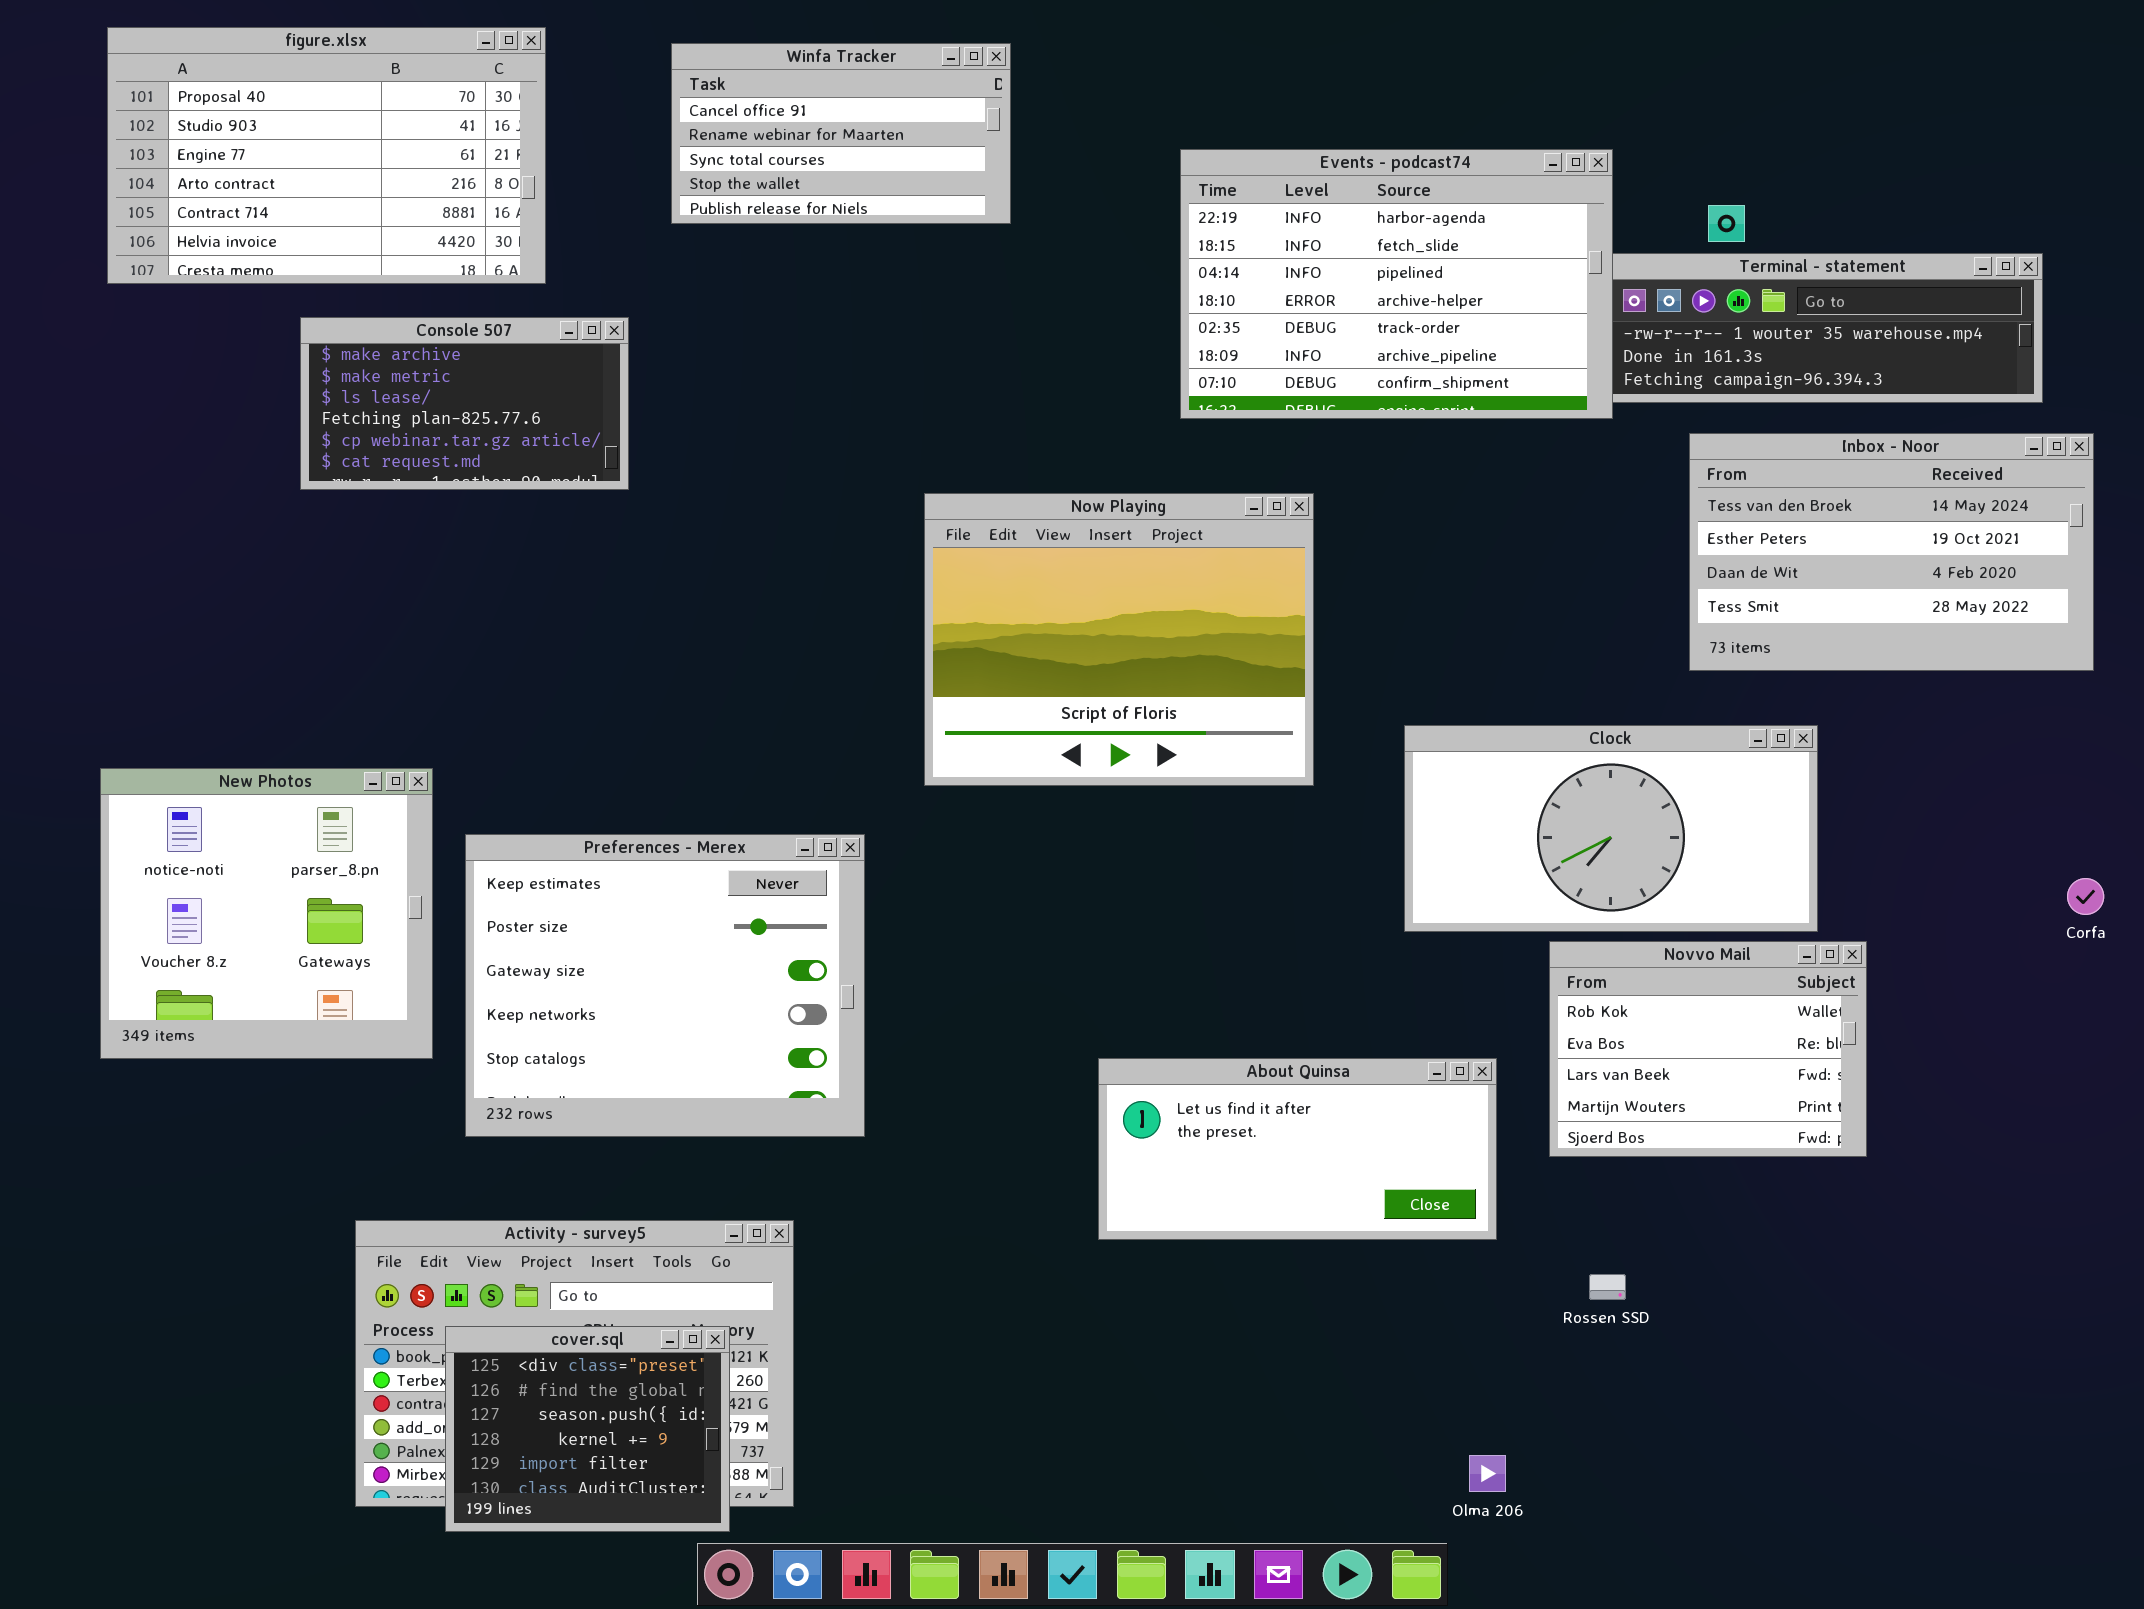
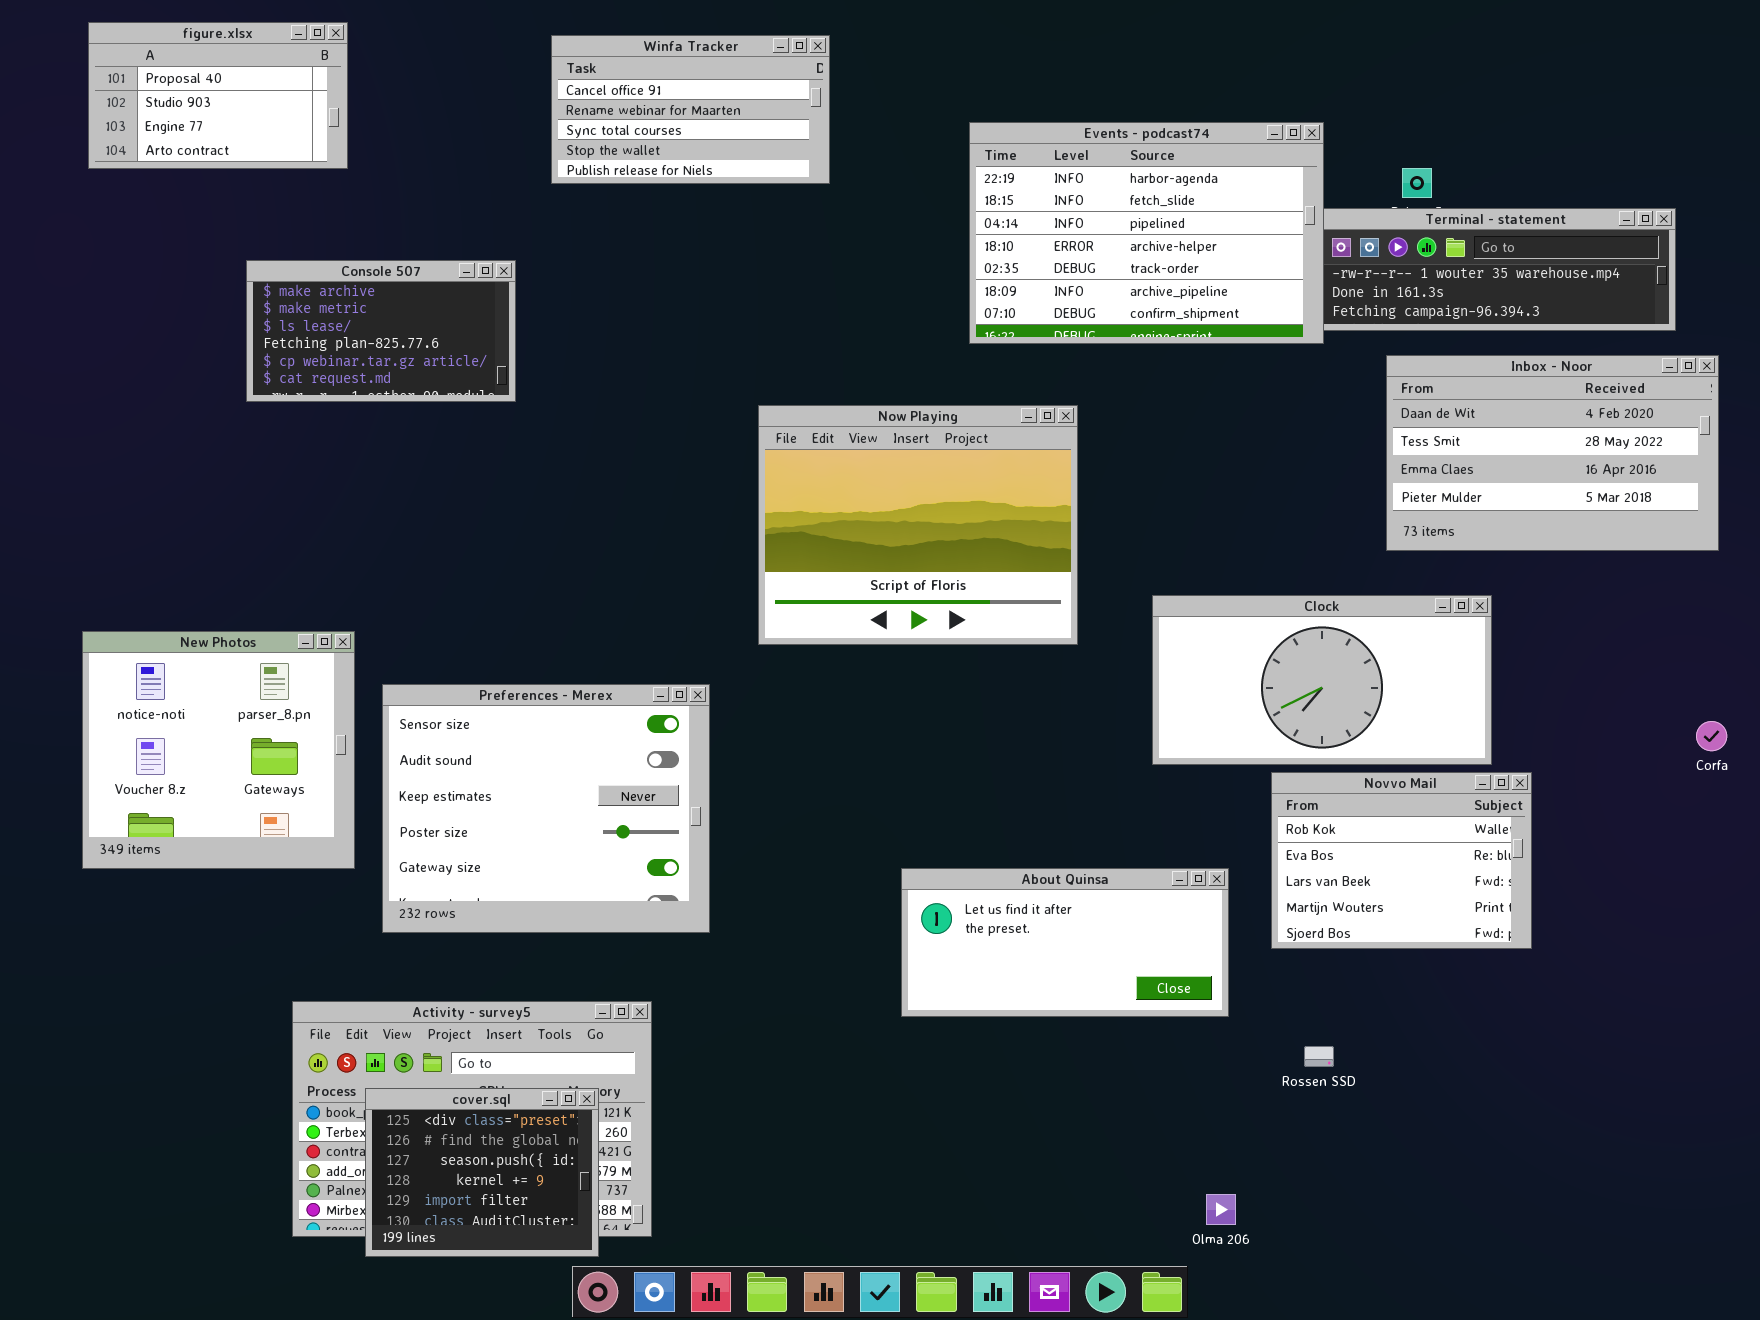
figure.xlsx: [107,27,546,284] -> [88,22,348,169], resized
Inbox - Noor: [1689,433,2094,671] -> [1386,355,1719,551], scrolled down 2 rows
Preferences - Merex: [465,834,865,1137] -> [382,684,710,933], scrolled up 2 rows

